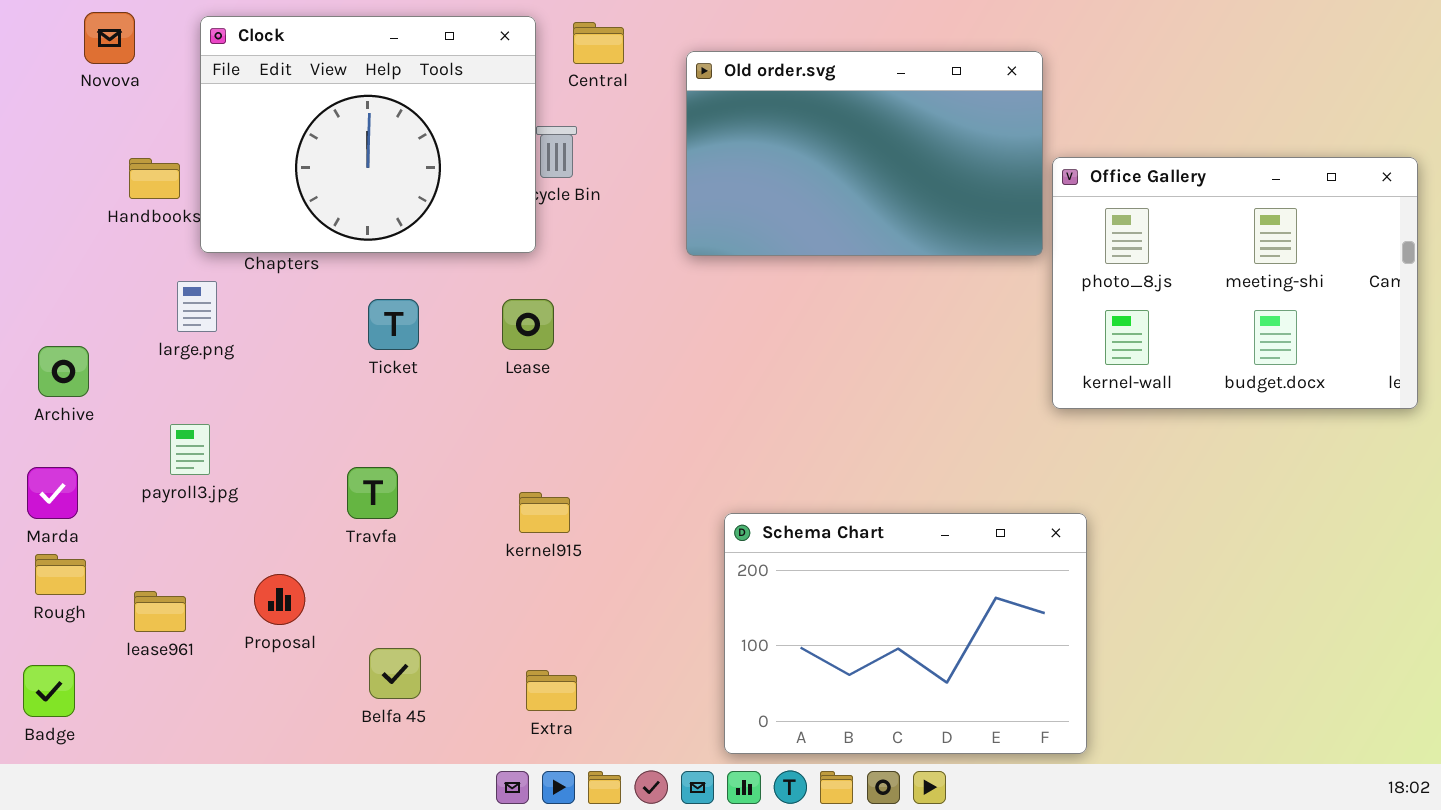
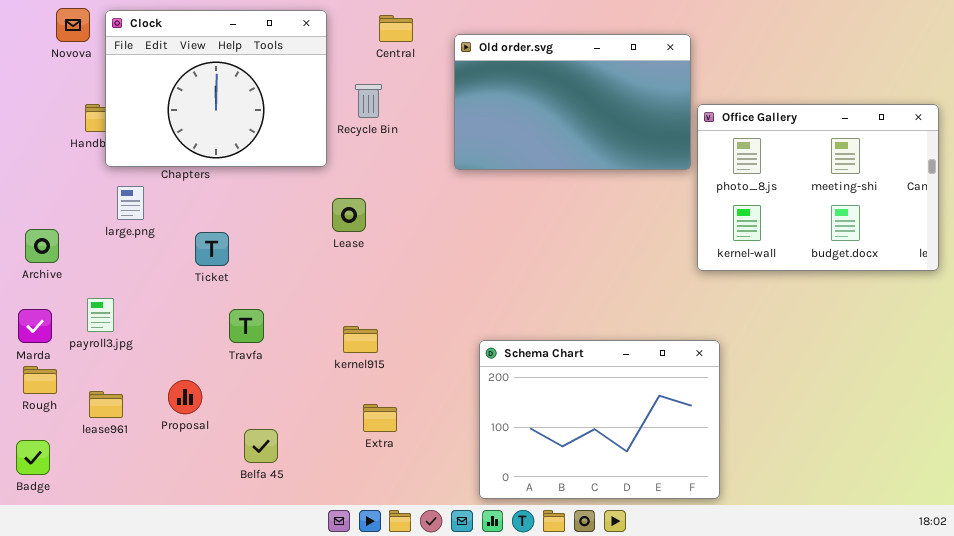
Clock: [200,16,536,253] -> [105,10,327,167], moved
Ticket: [368,299,419,350] -> [195,232,229,266], moved
payroll3.jpg: [170,424,210,475] -> [87,298,114,332], moved
Extra: [526,670,577,711] -> [363,404,397,432], moved

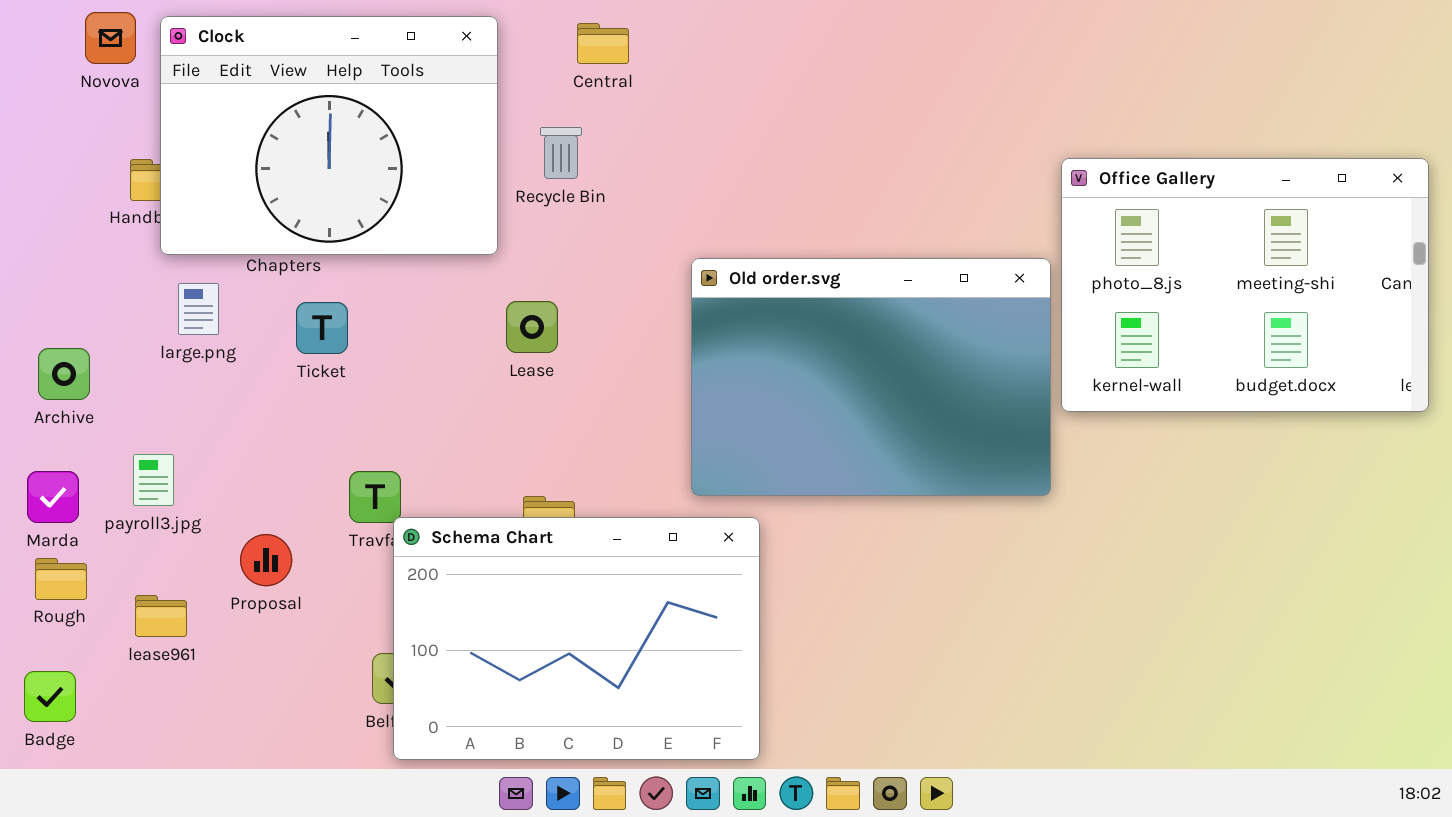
Old order.svg: [454,34,691,170] -> [691,258,1051,496], moved, resized
Ticket: [195,232,229,266] -> [296,302,348,354], moved
Schema Chart: [479,340,720,499] -> [393,517,760,760], moved
Proposal: [168,380,202,414] -> [240,534,292,586], moved

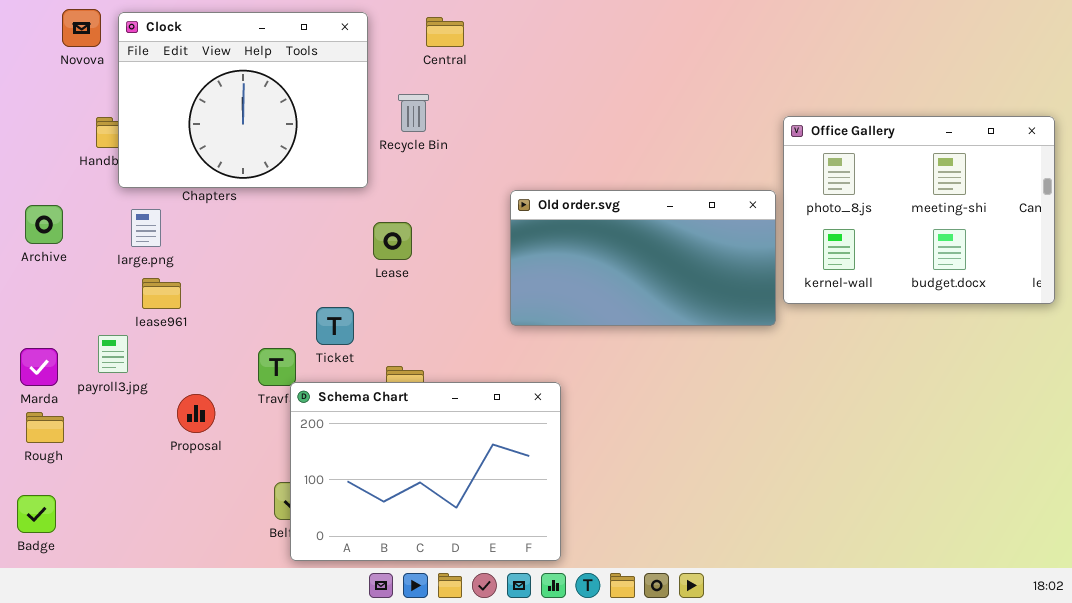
Old order.svg: [691,258,1051,496] -> [510,190,776,326], resized
Ticket: [296,302,348,354] -> [316,307,354,345], moved
Archive: [38,348,90,400] -> [25,205,63,244], moved
lease961: [135,595,187,637] -> [142,278,181,309], moved

